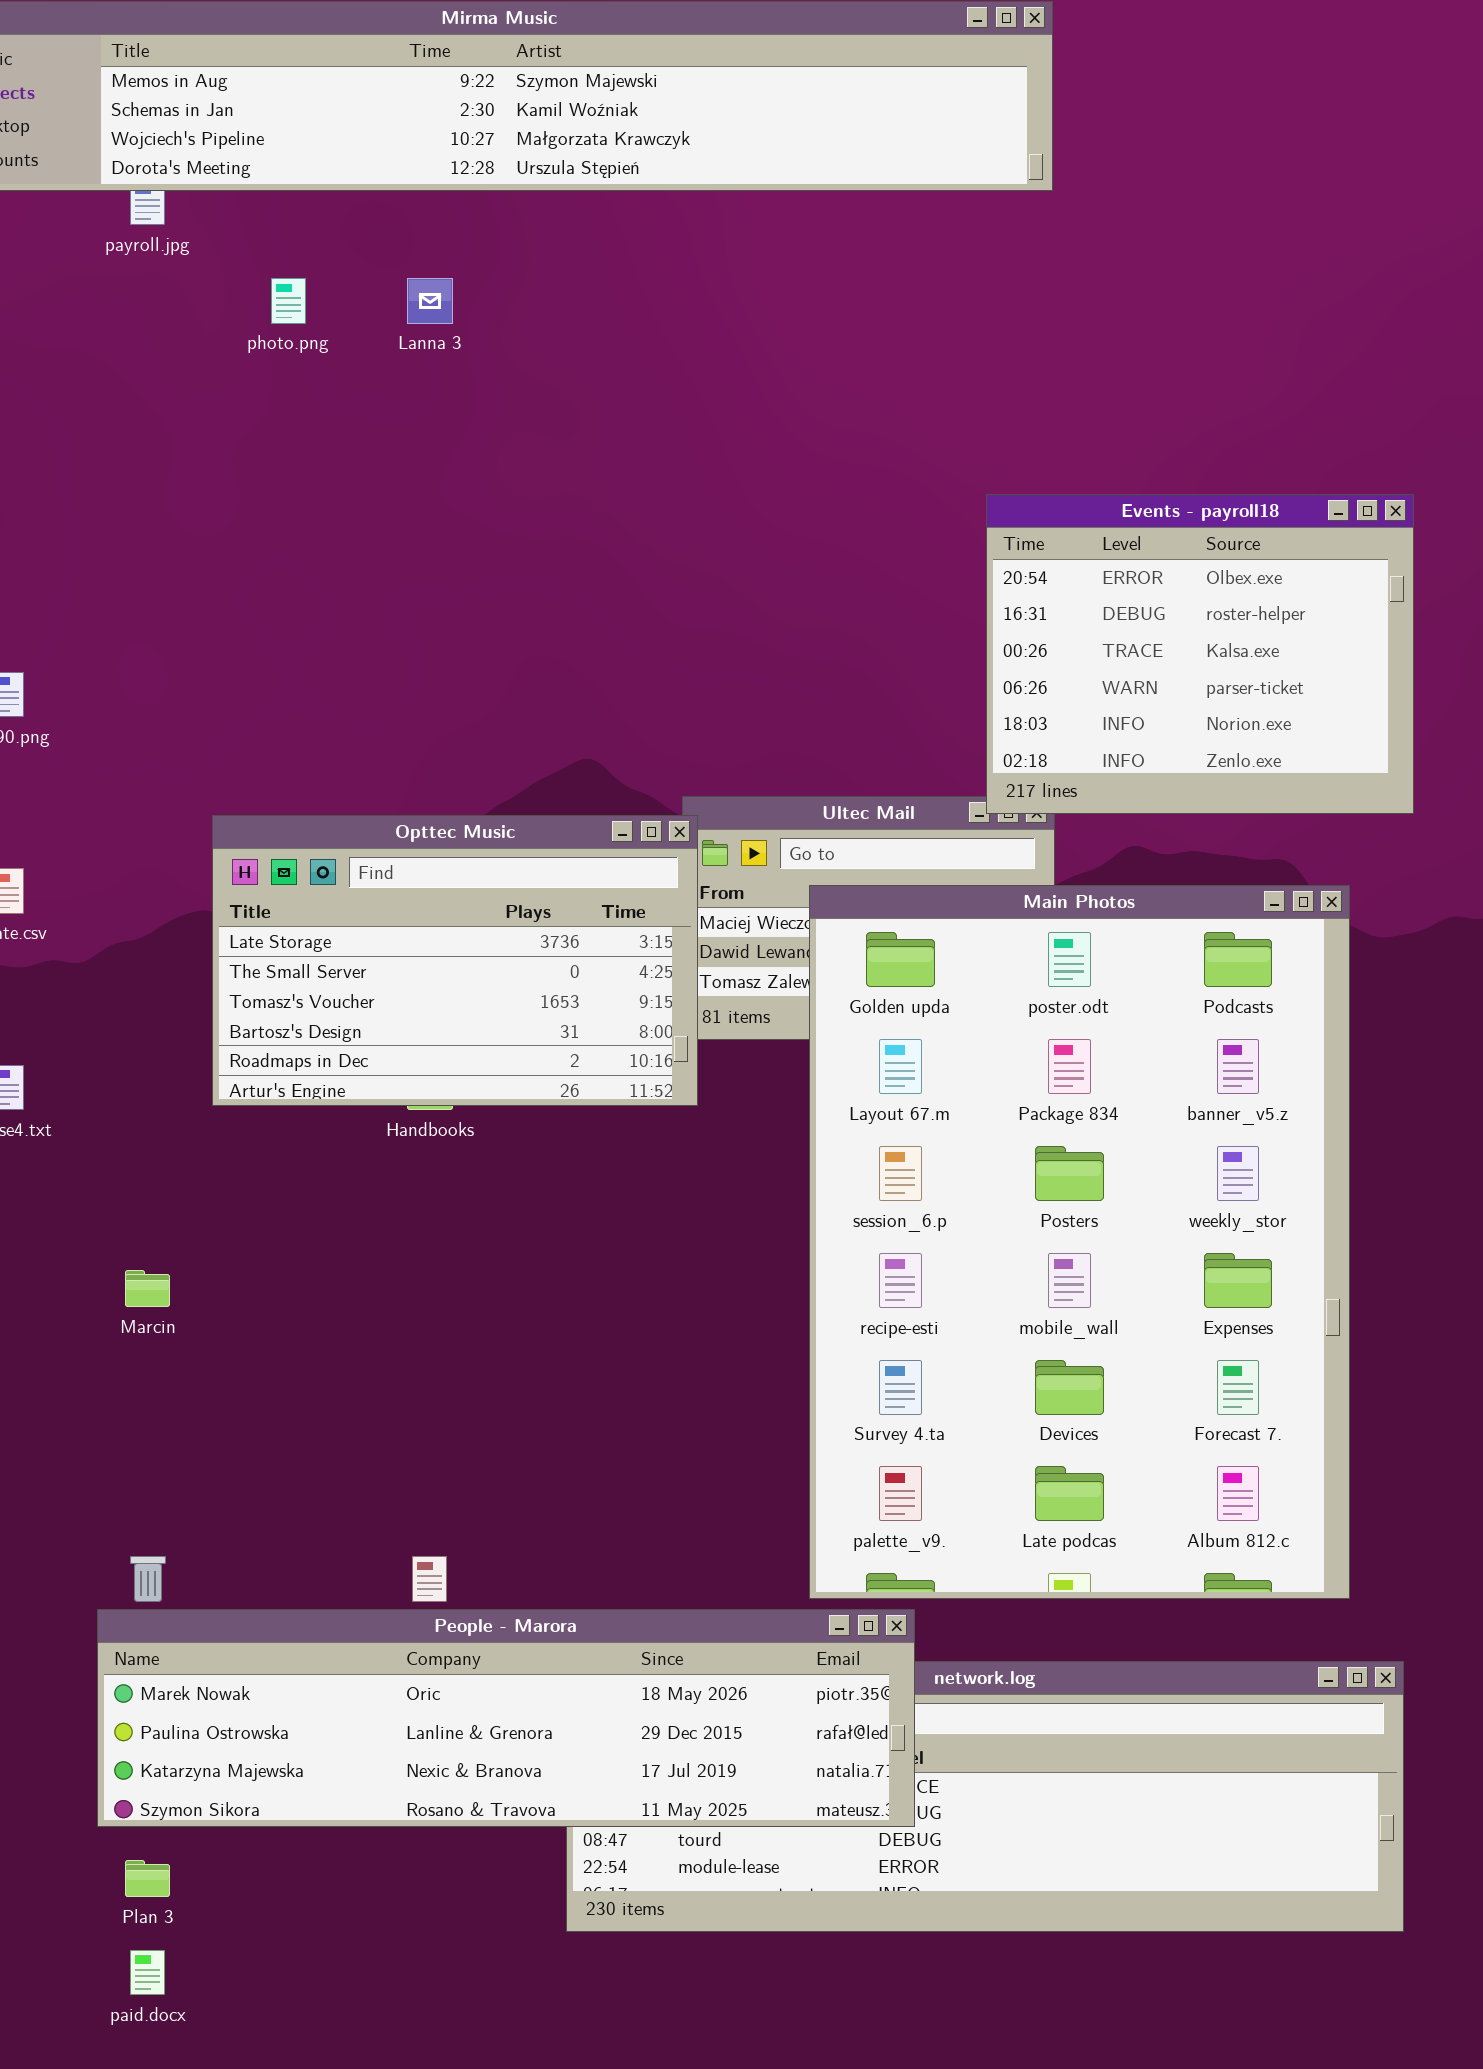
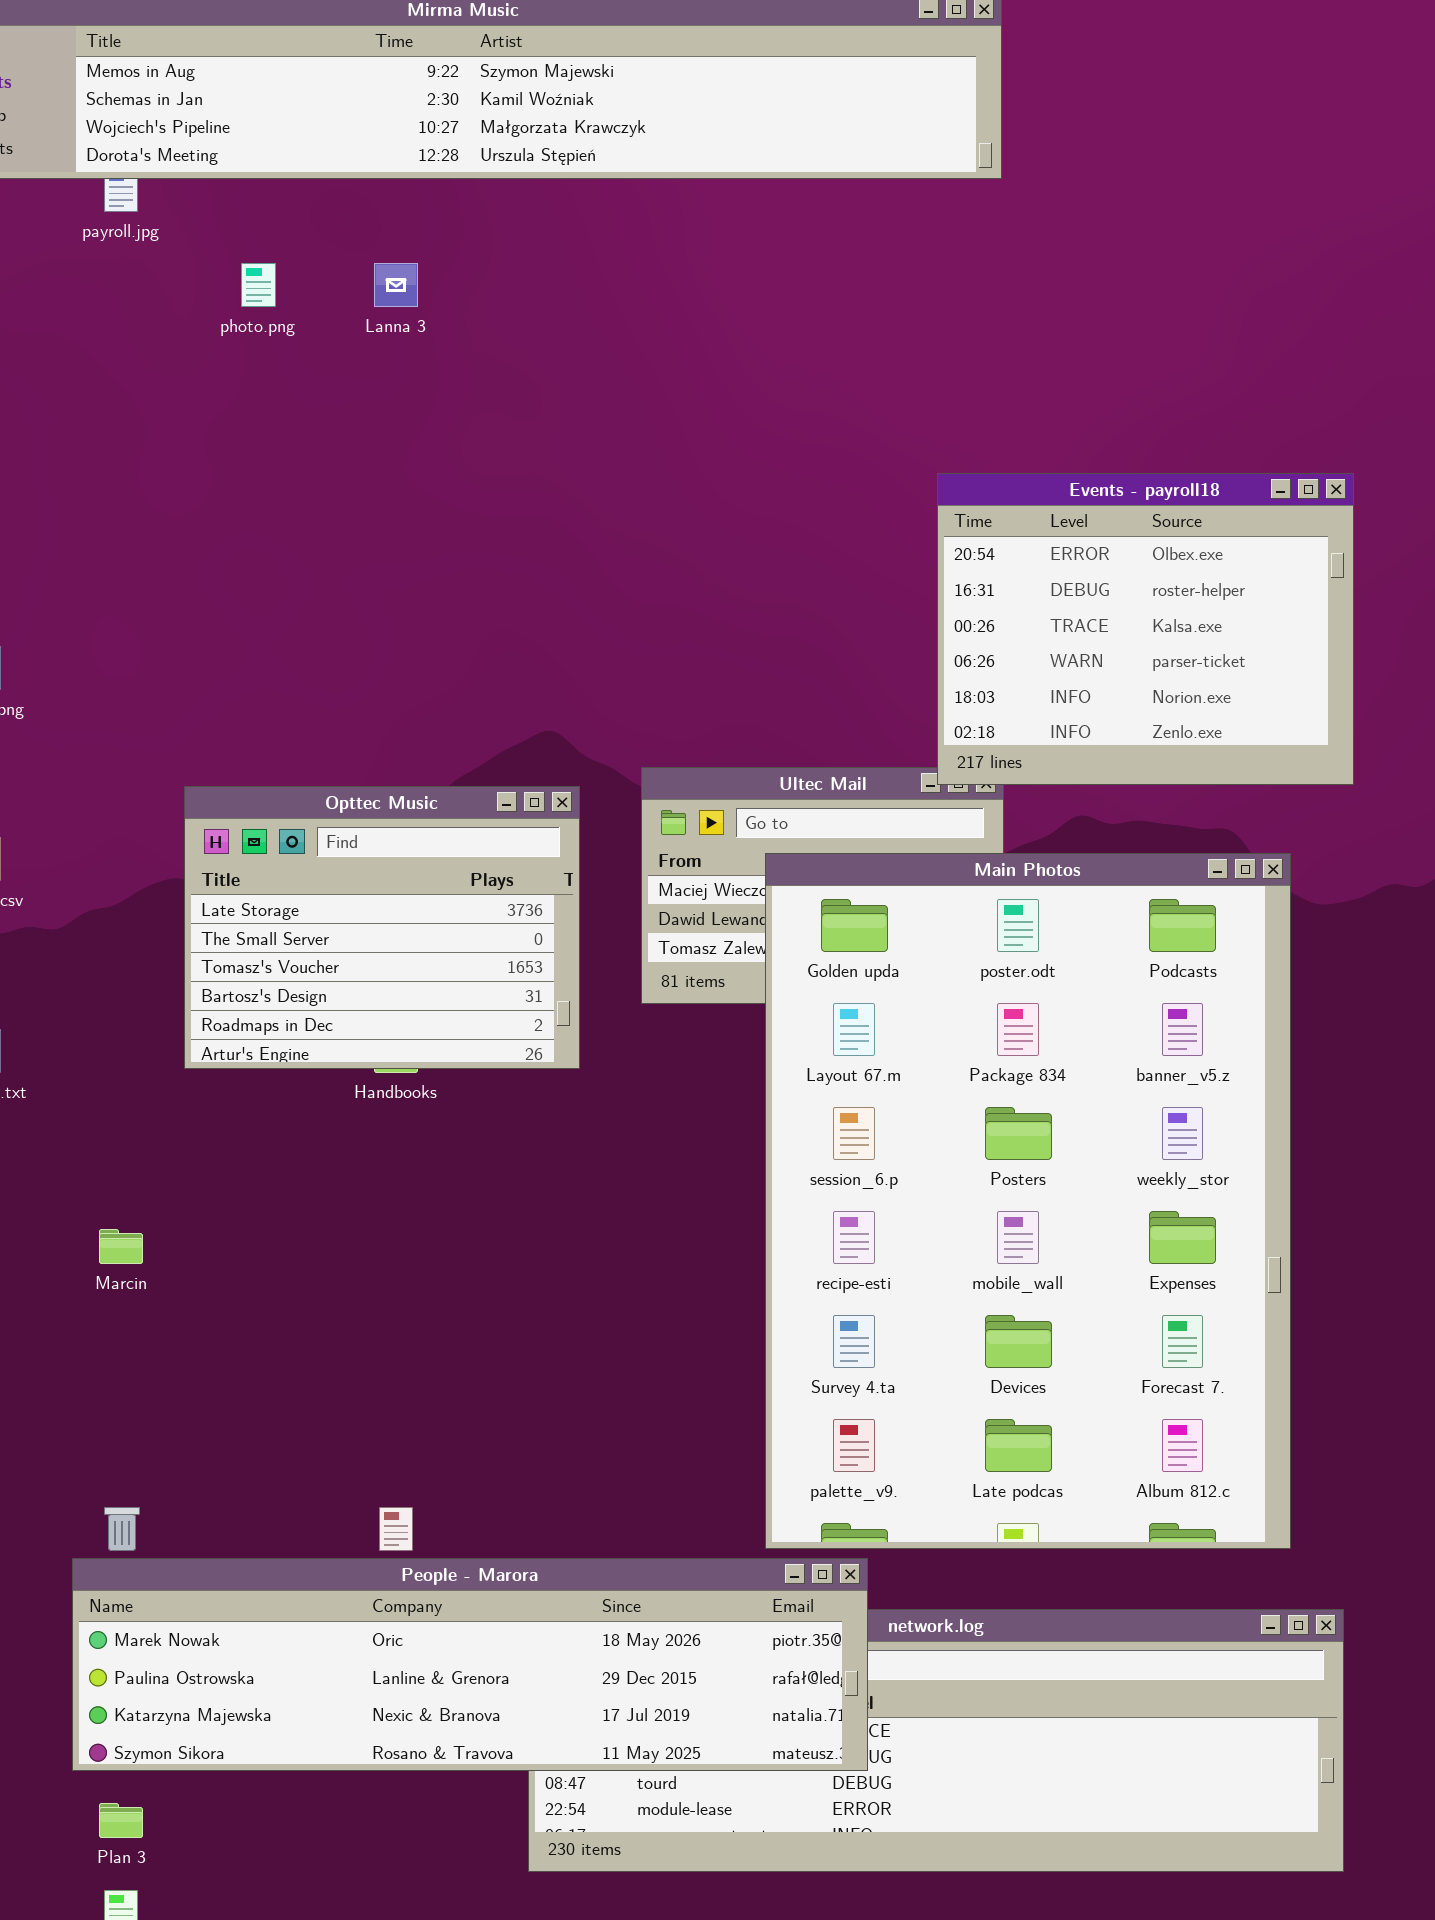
Opttec Music: [212,815,698,1106] -> [184,786,580,1069], resized

